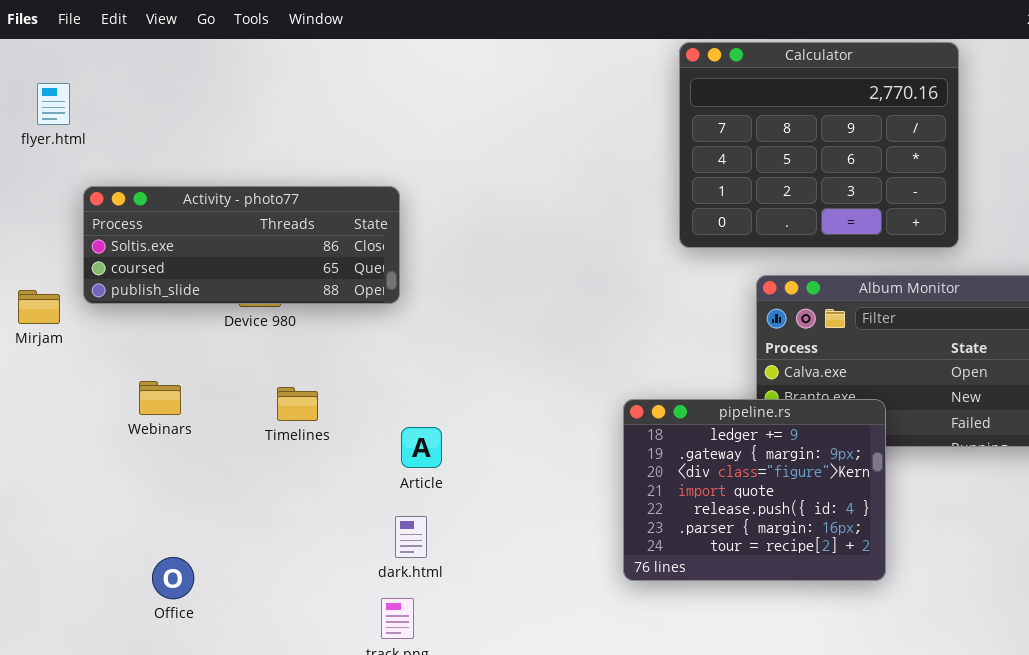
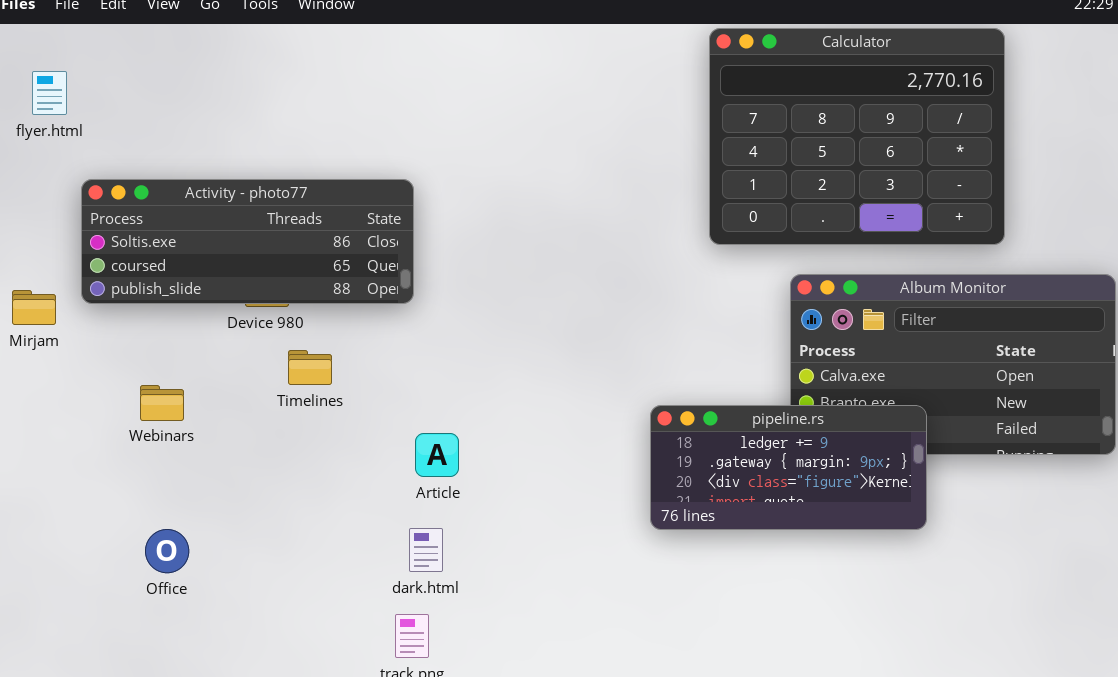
Timelines: [277,387,318,421] -> [288,350,332,385], moved
pipeline.rs: [623,399,886,581] -> [650,405,927,530], resized
Office: [152,557,194,599] -> [145,529,189,573], moved

